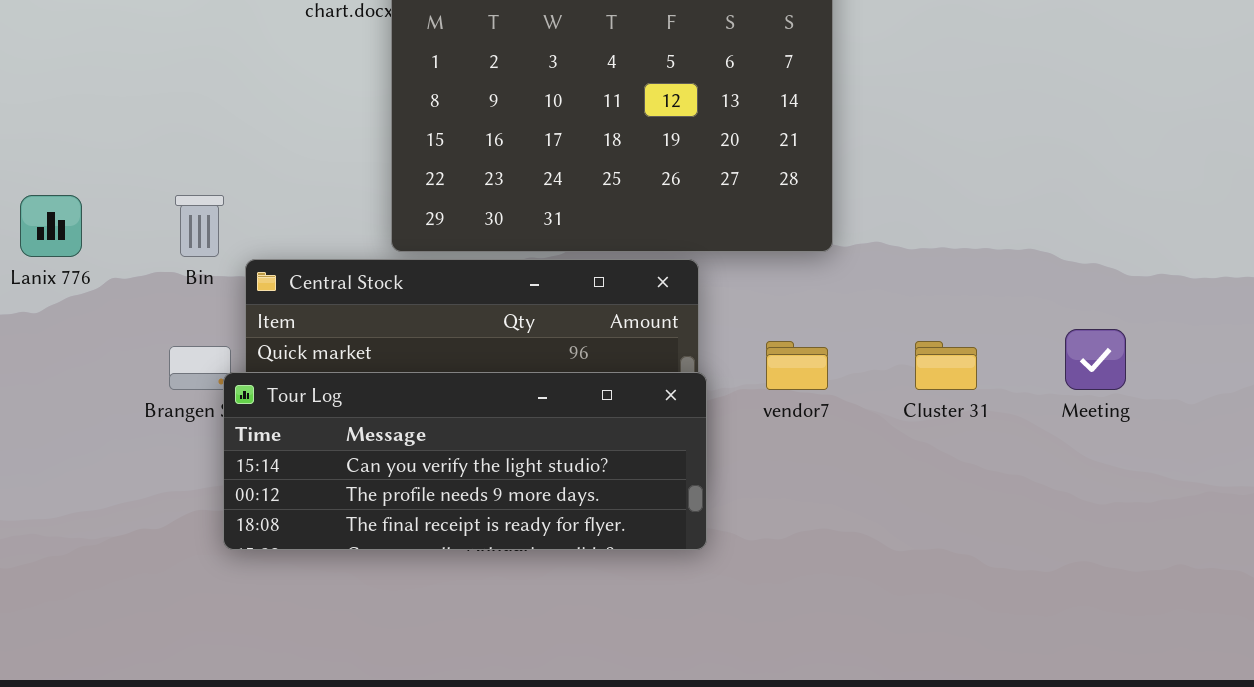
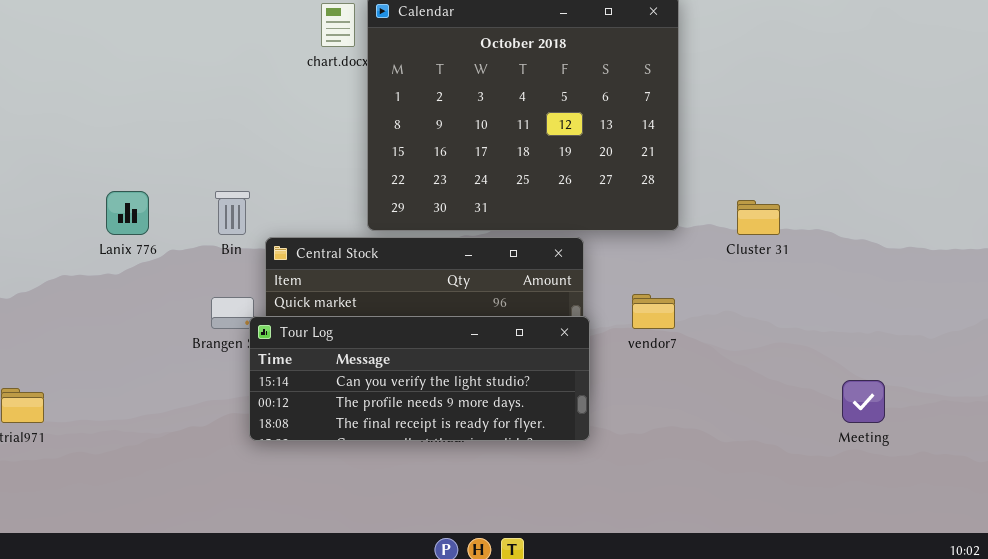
Meeting: [1065,329,1126,390] -> [842,380,885,423], moved
Cluster 31: [915,341,977,390] -> [737,200,780,235], moved

